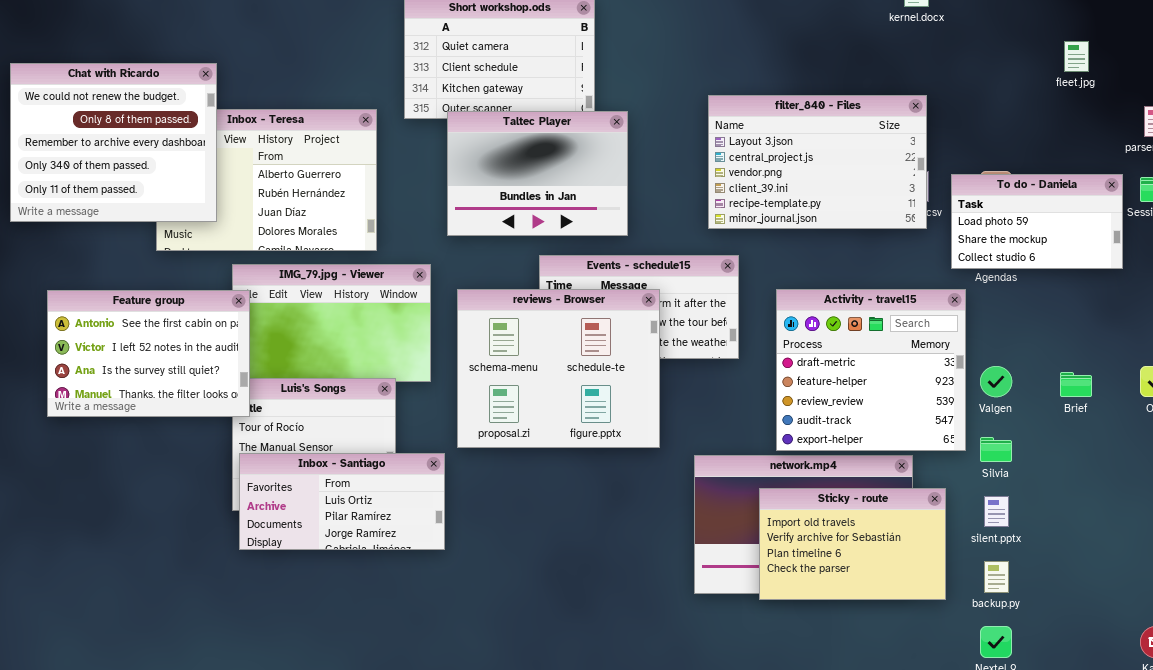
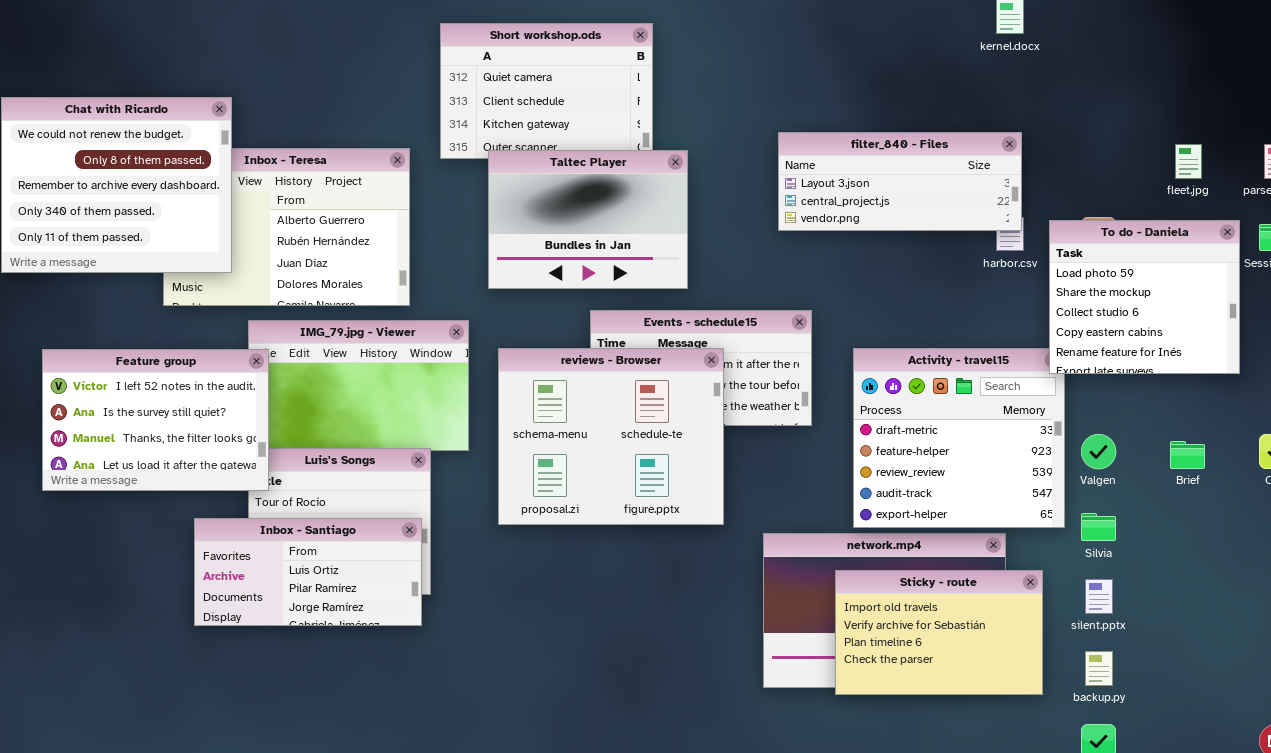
fleet.jpg: [1064,41,1089,72] -> [1175,144,1202,179], moved
filter_840 - Files: [708,95,927,229] -> [778,132,1022,231], resized
To do - Daniela: [951,174,1123,269] -> [1049,220,1240,374], resized
Feature group: [47,290,250,417] -> [42,349,269,491], scrolled down 1 row
Inbox - Santiago: [239,453,445,550] -> [194,518,422,626], moved

